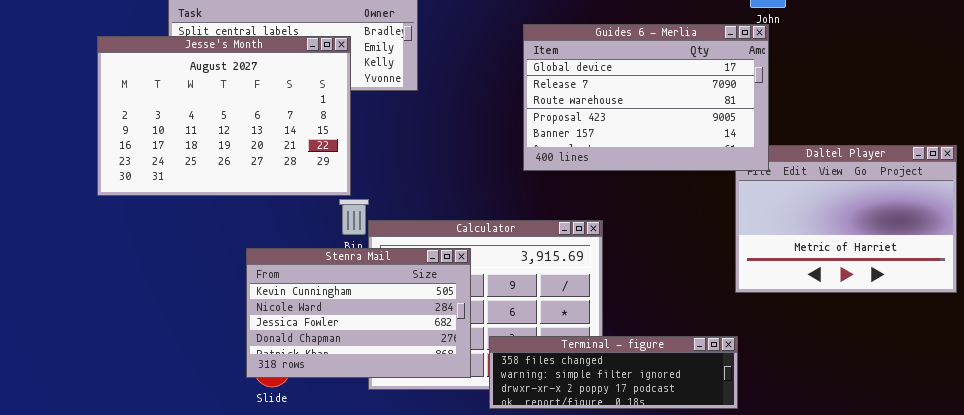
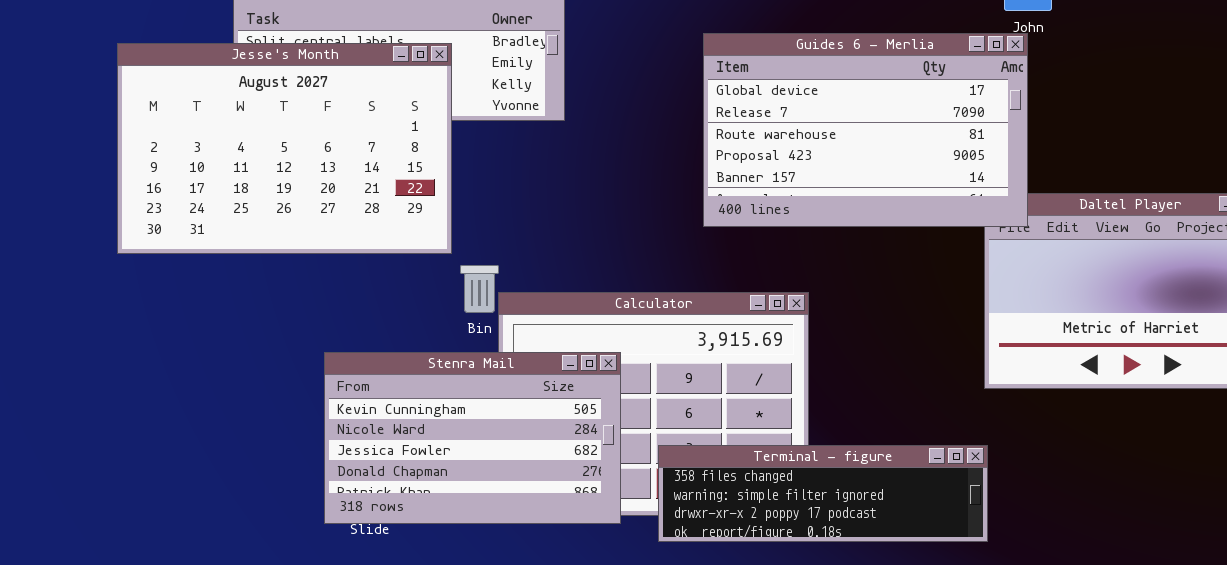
Jesse's Month: [97,36,351,196] -> [117,43,452,254], moved
Stenra Mail: [246,248,471,378] -> [324,352,621,524], moved

